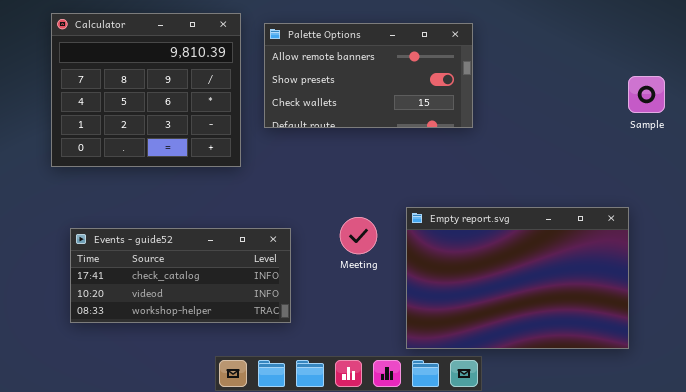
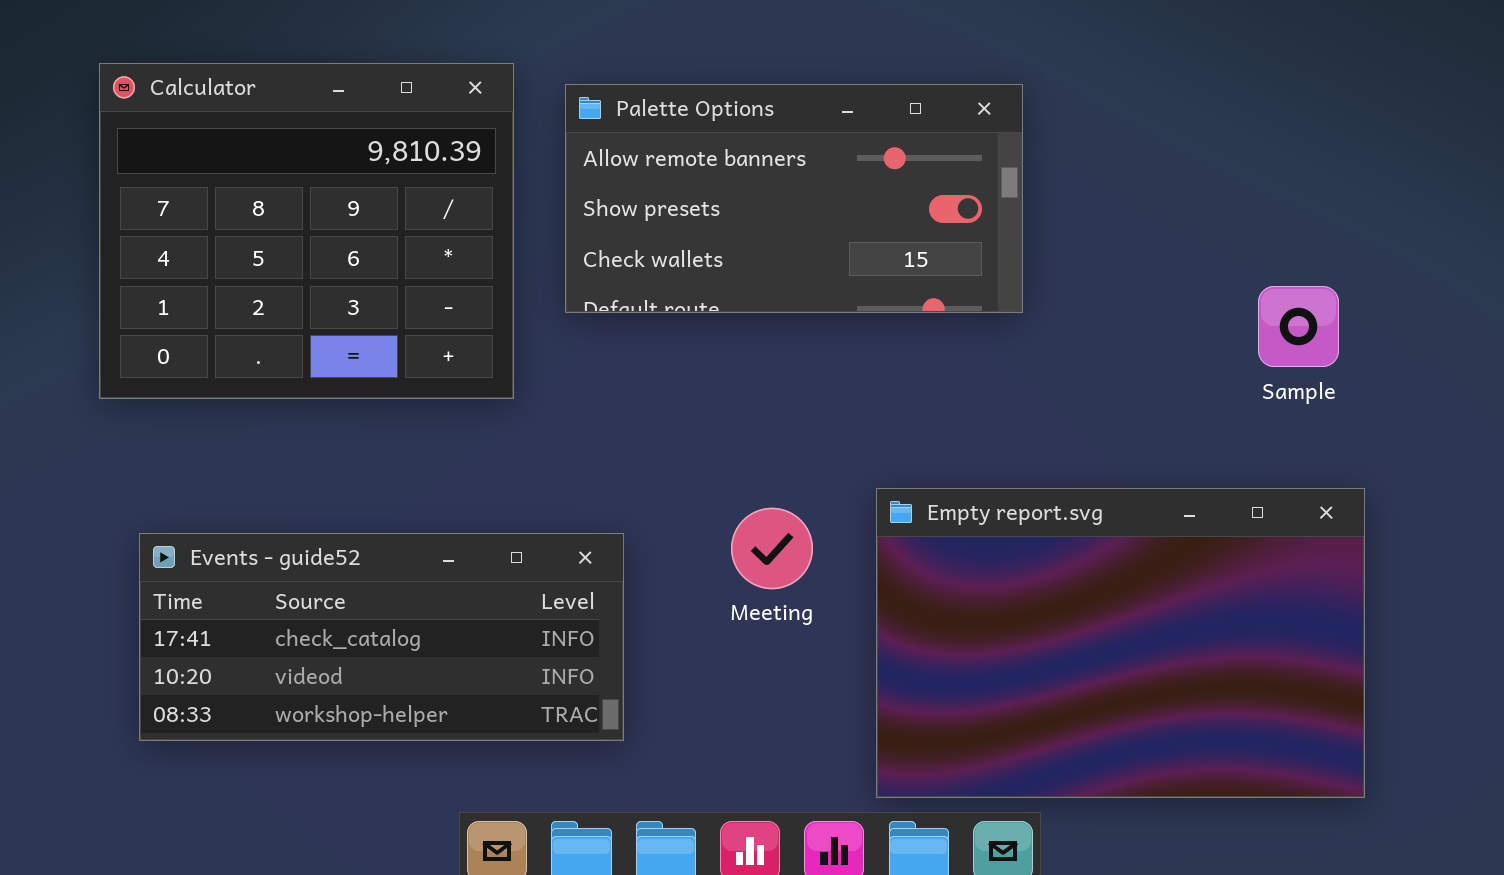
Sample: [628,76,665,113] -> [1258,286,1339,367], moved

